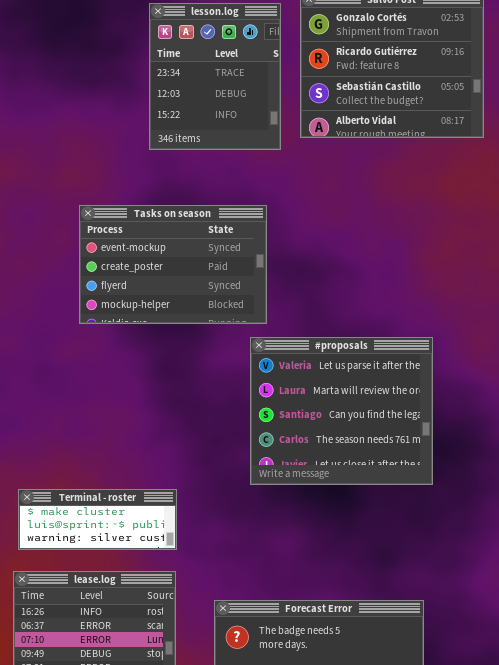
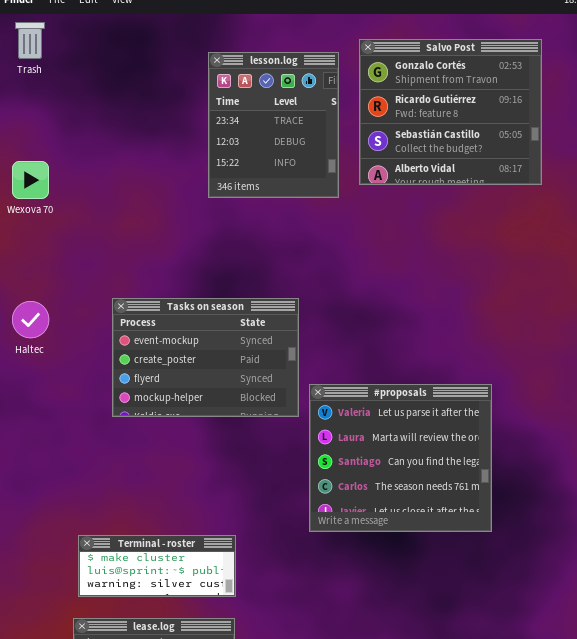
Tasks on season: [79,205,267,324] -> [112,298,299,417], moved

